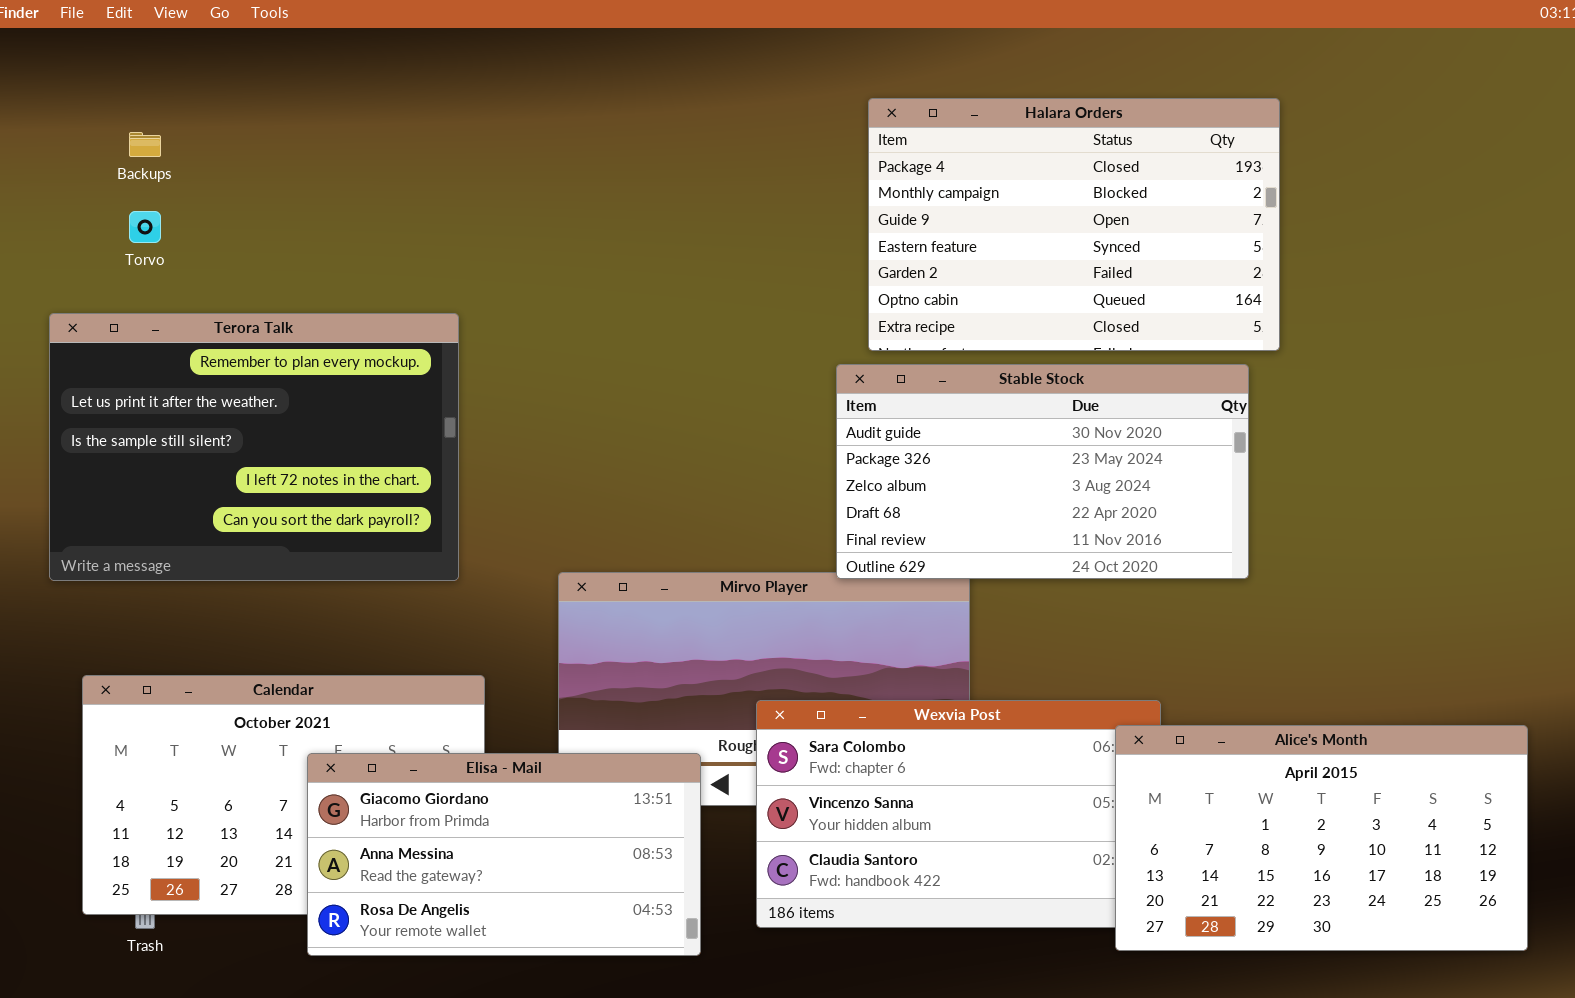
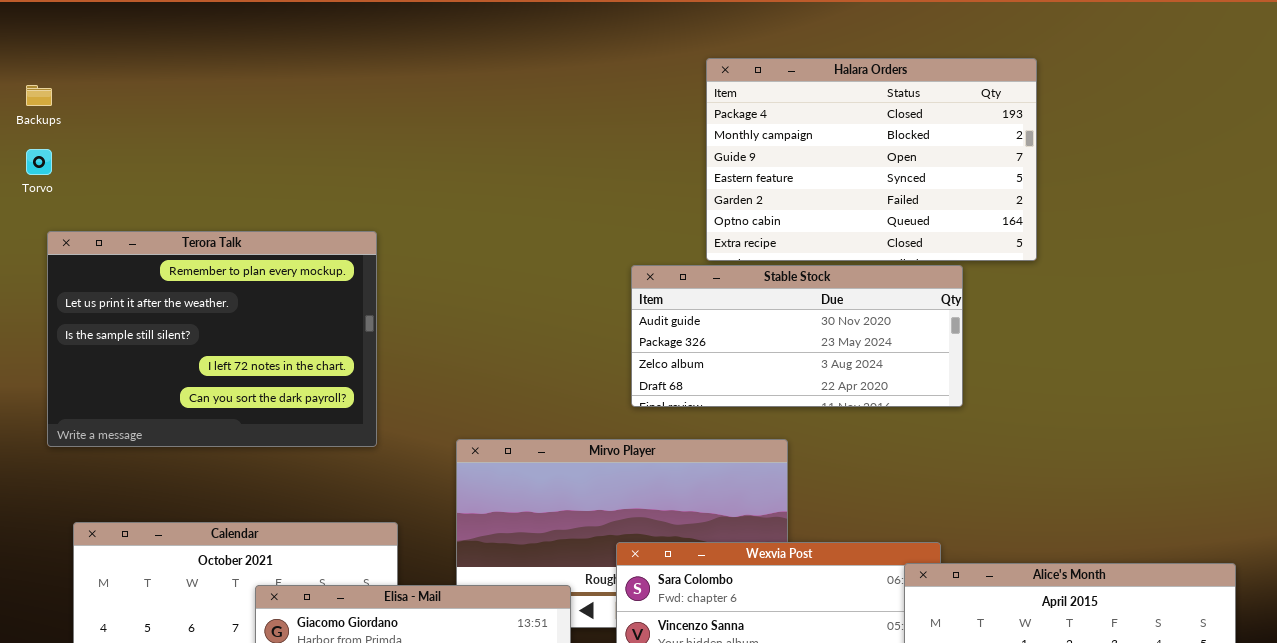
Backups: [129,132,161,157] -> [26,85,52,106], moved
Torvo: [129,211,161,243] -> [26,149,52,175], moved
Stable Stock: [836,364,1249,579] -> [631,265,963,407], moved, resized

